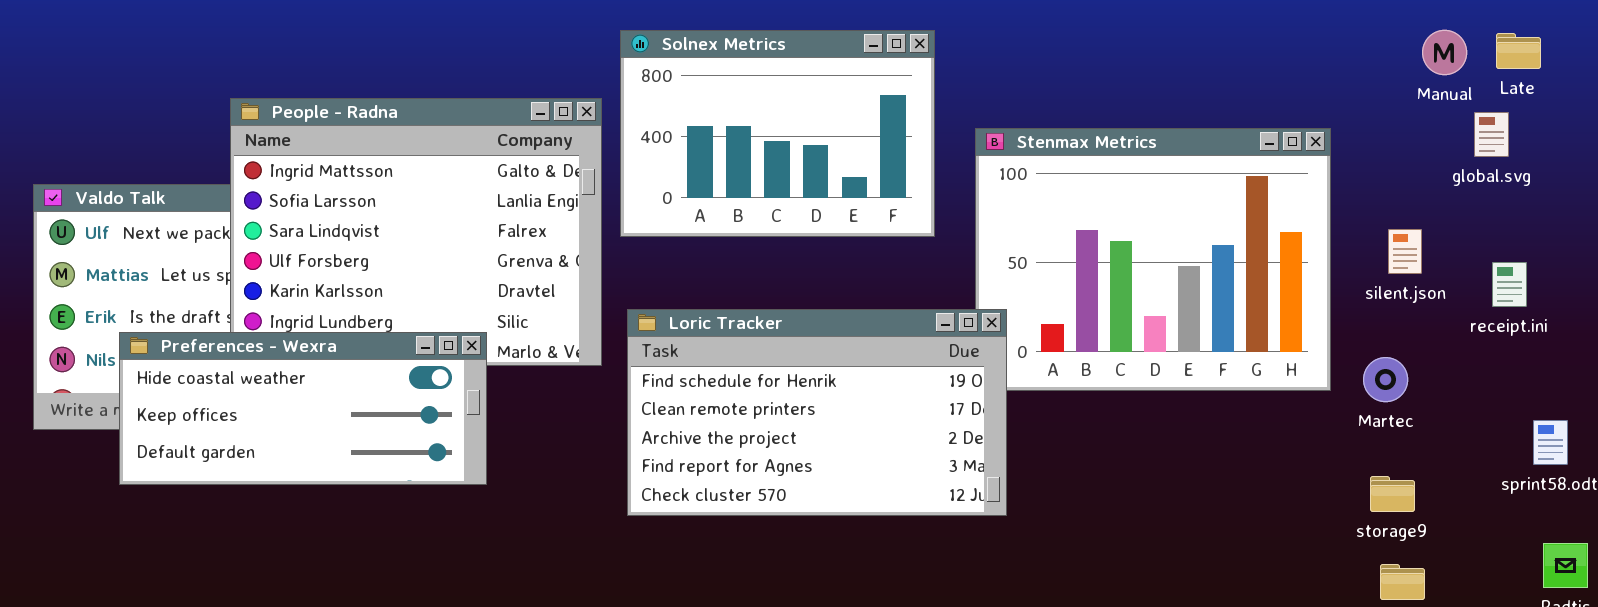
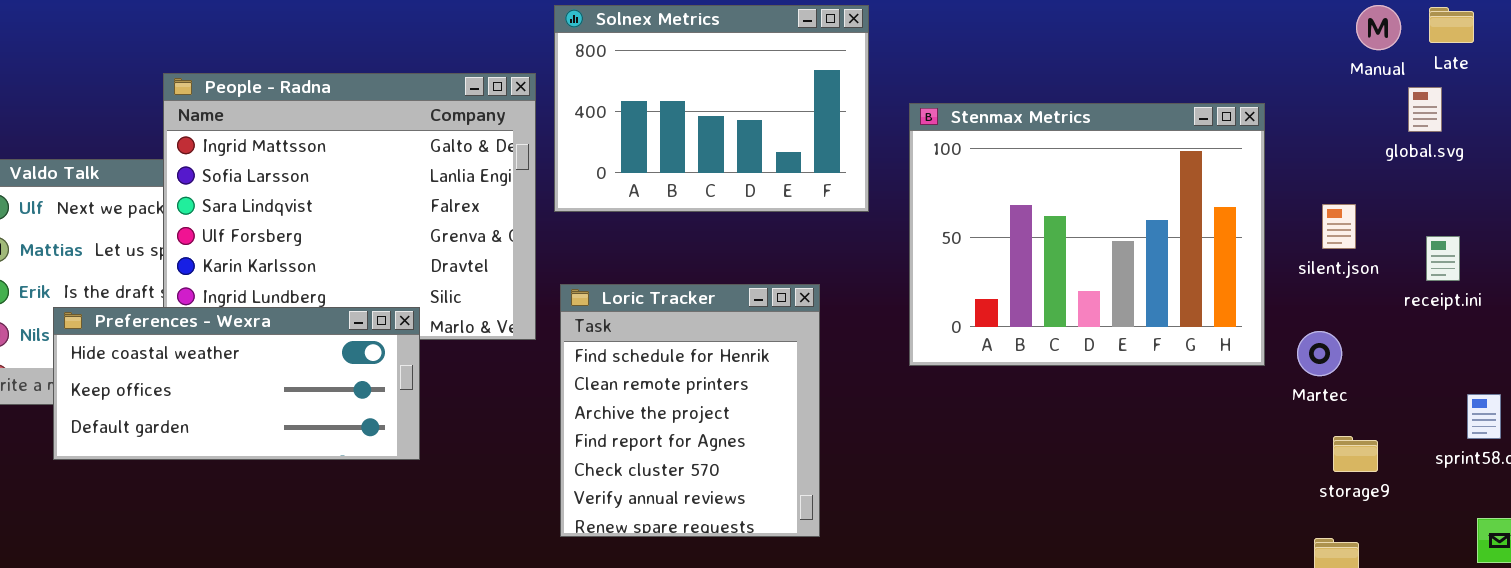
Loric Tracker: [627,309,1007,516] -> [560,284,820,537], resized
storage9: [1370,476,1415,512] -> [1333,436,1378,472], moved

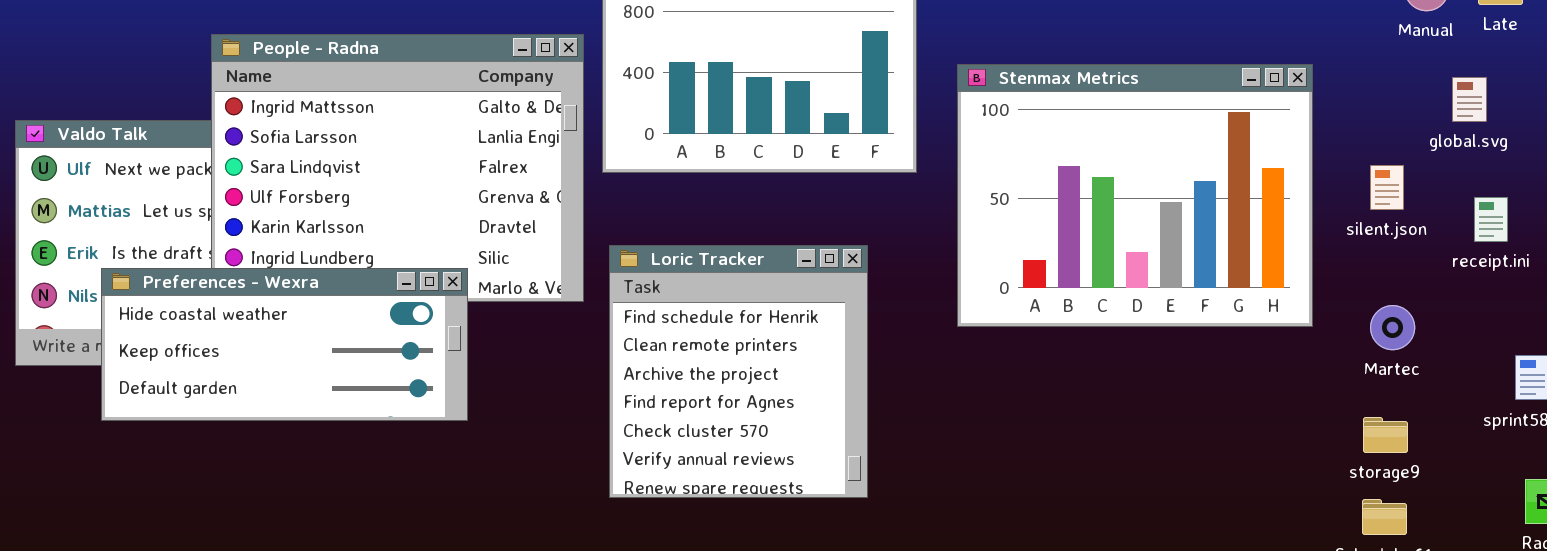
global.svg: [1408,87,1442,132] -> [1452,77,1487,122], moved
Martec: [1297,331,1342,376] -> [1370,305,1415,350], moved
storage9: [1333,436,1378,472] -> [1363,417,1408,453], moved

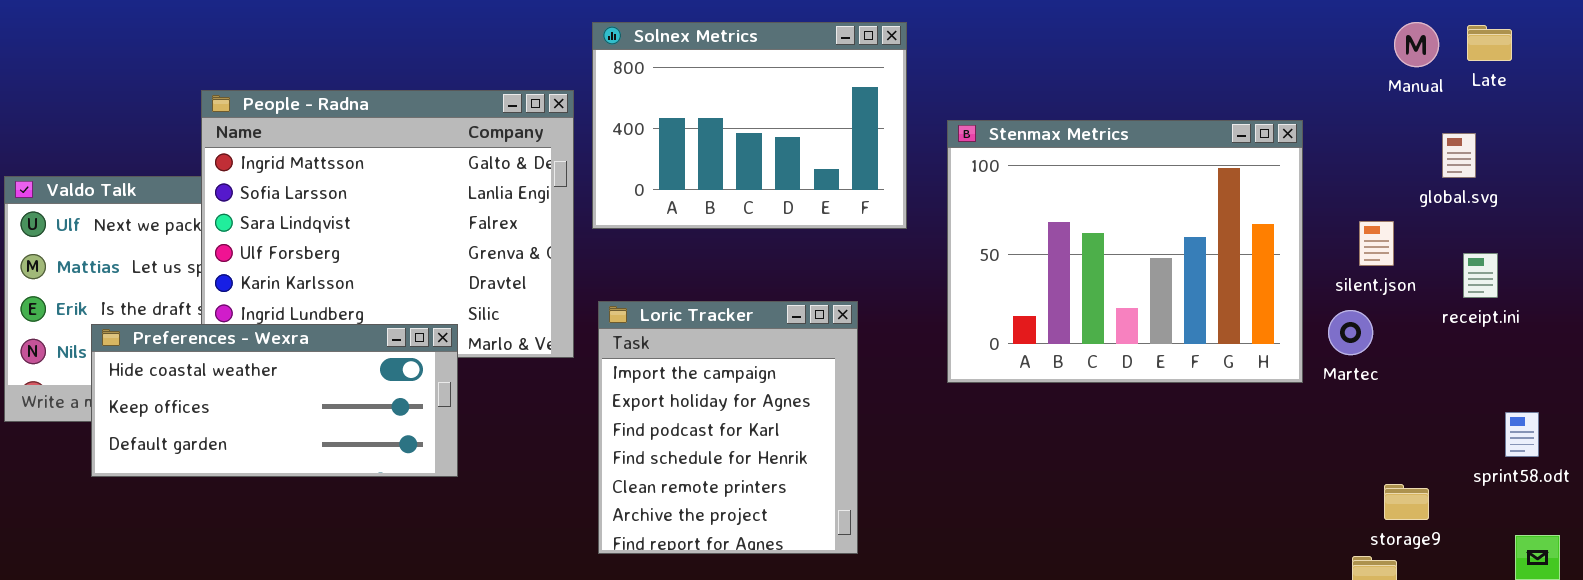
Loric Tracker: [609,245,868,498] -> [598,301,858,554], scrolled up 3 rows
Martec: [1370,305,1415,350] -> [1328,310,1373,355], moved
storage9: [1363,417,1408,453] -> [1384,484,1429,520], moved

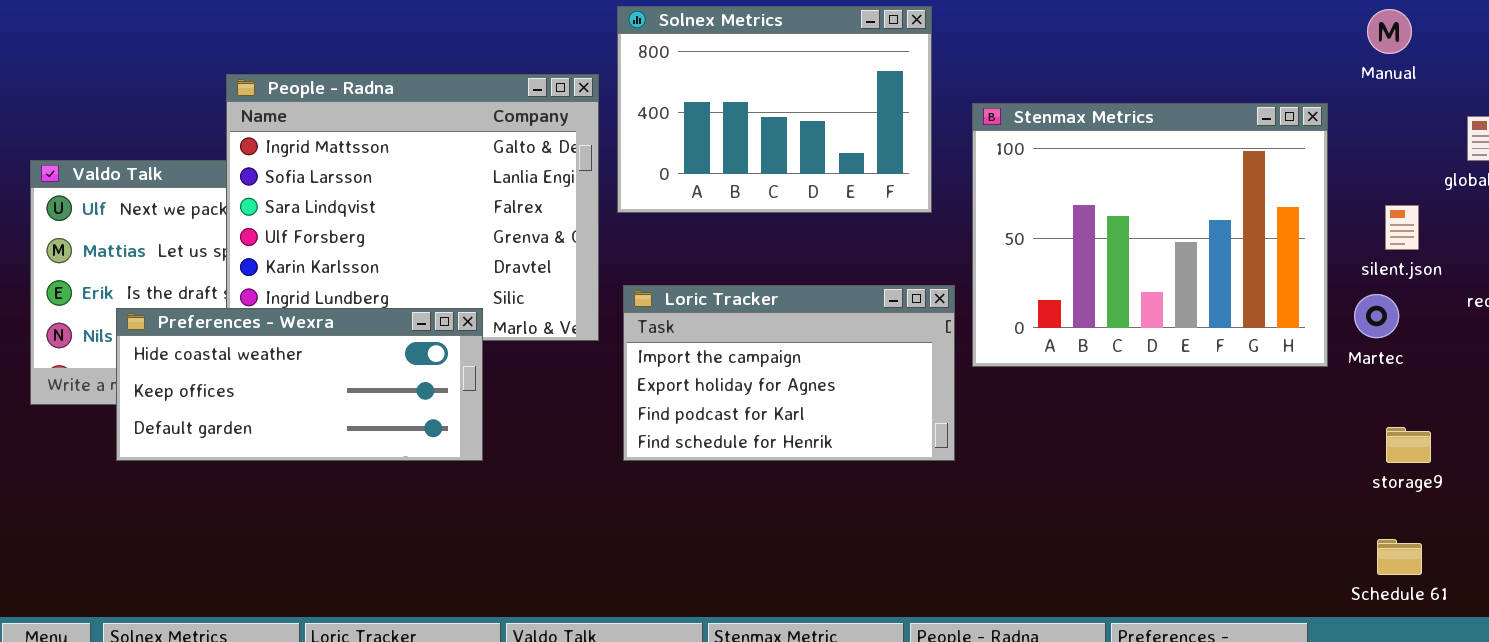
Manual: [1394,22,1439,67] -> [1367,9,1412,54], moved
Loric Tracker: [598,301,858,554] -> [623,285,955,461], resized
storage9: [1384,484,1429,520] -> [1386,427,1431,463], moved

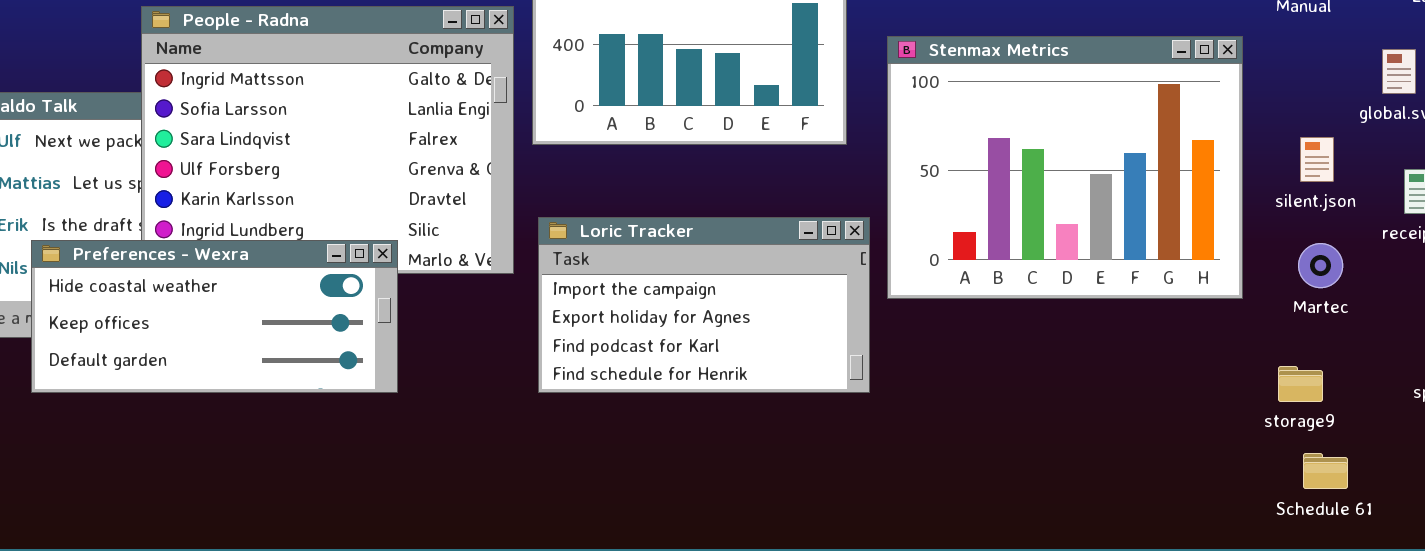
Martec: [1354,294,1399,338] -> [1298,243,1343,288], moved
storage9: [1386,427,1431,463] -> [1278,366,1323,402], moved
Schedule 61: [1377,539,1422,575] -> [1303,453,1348,489], moved

